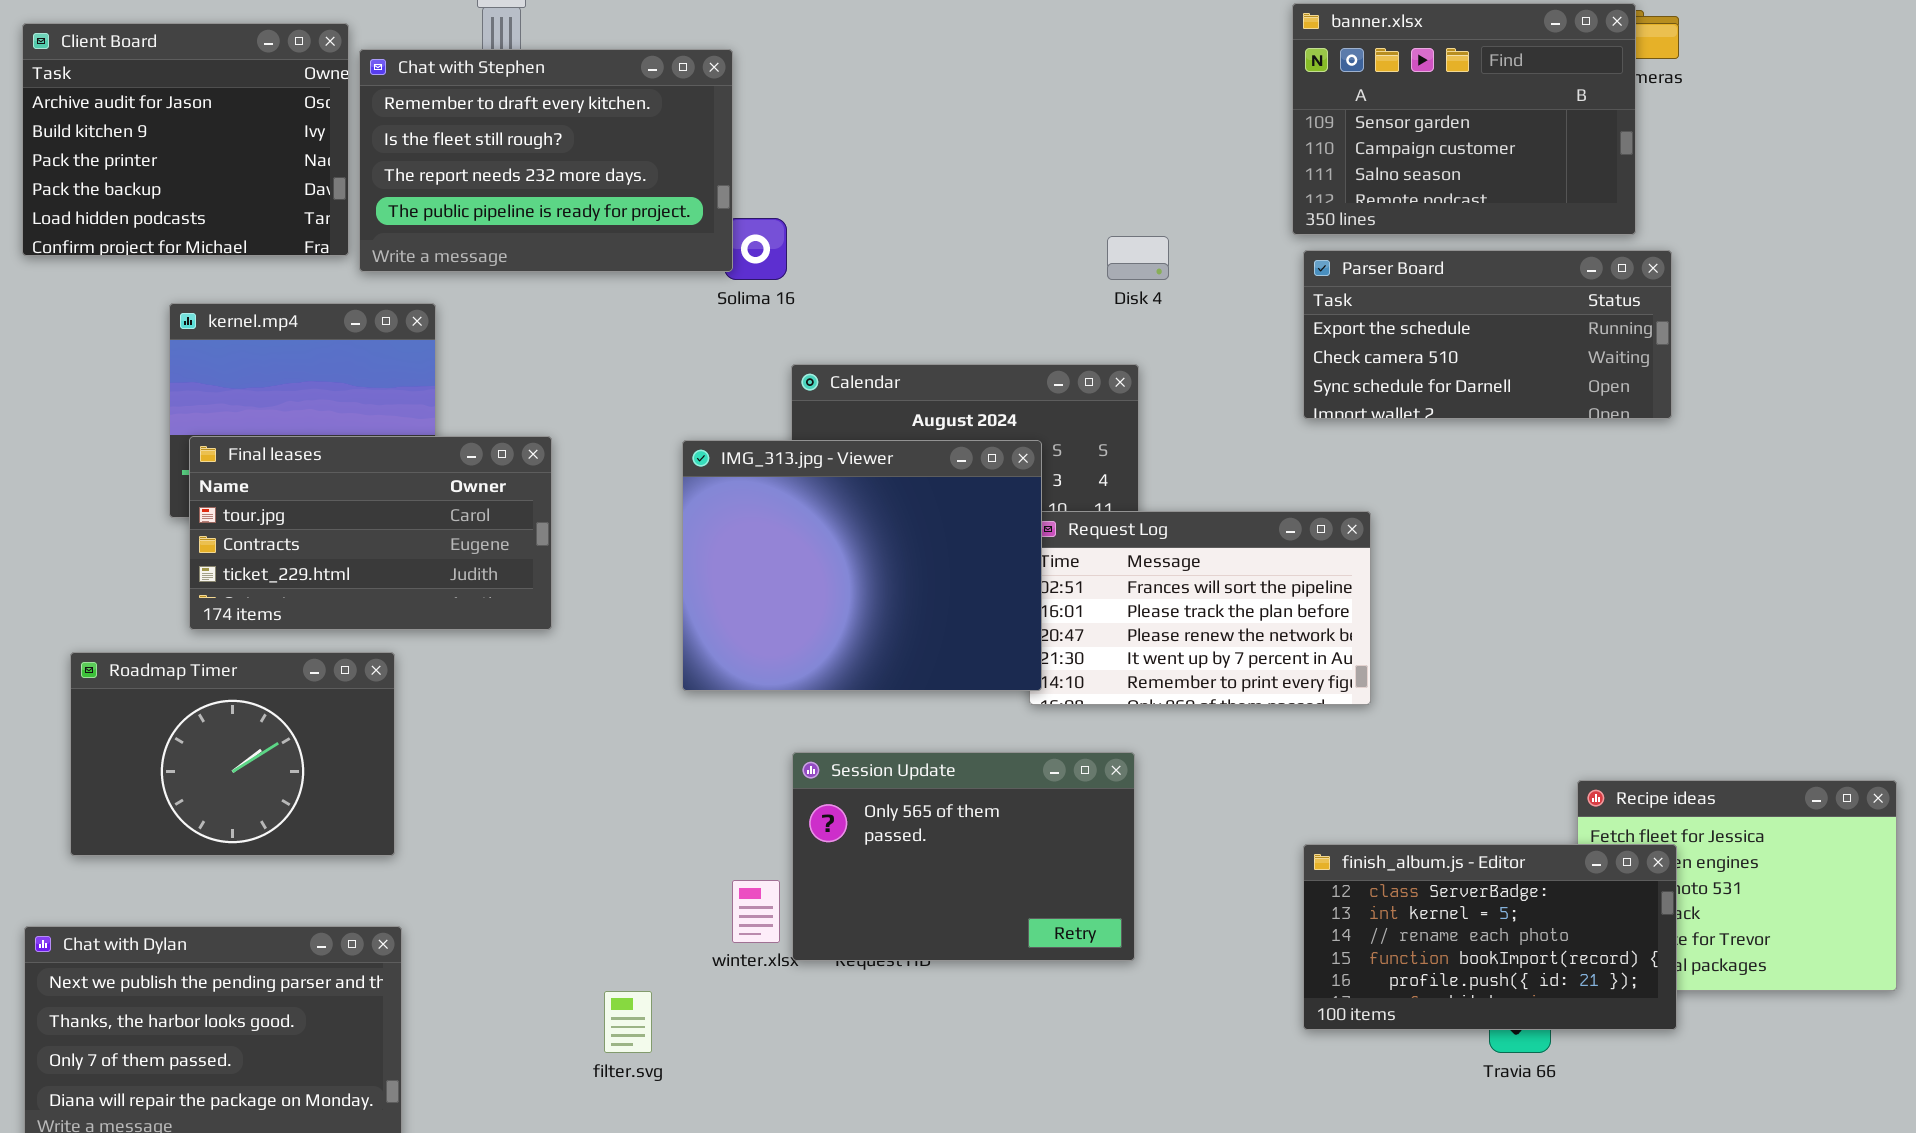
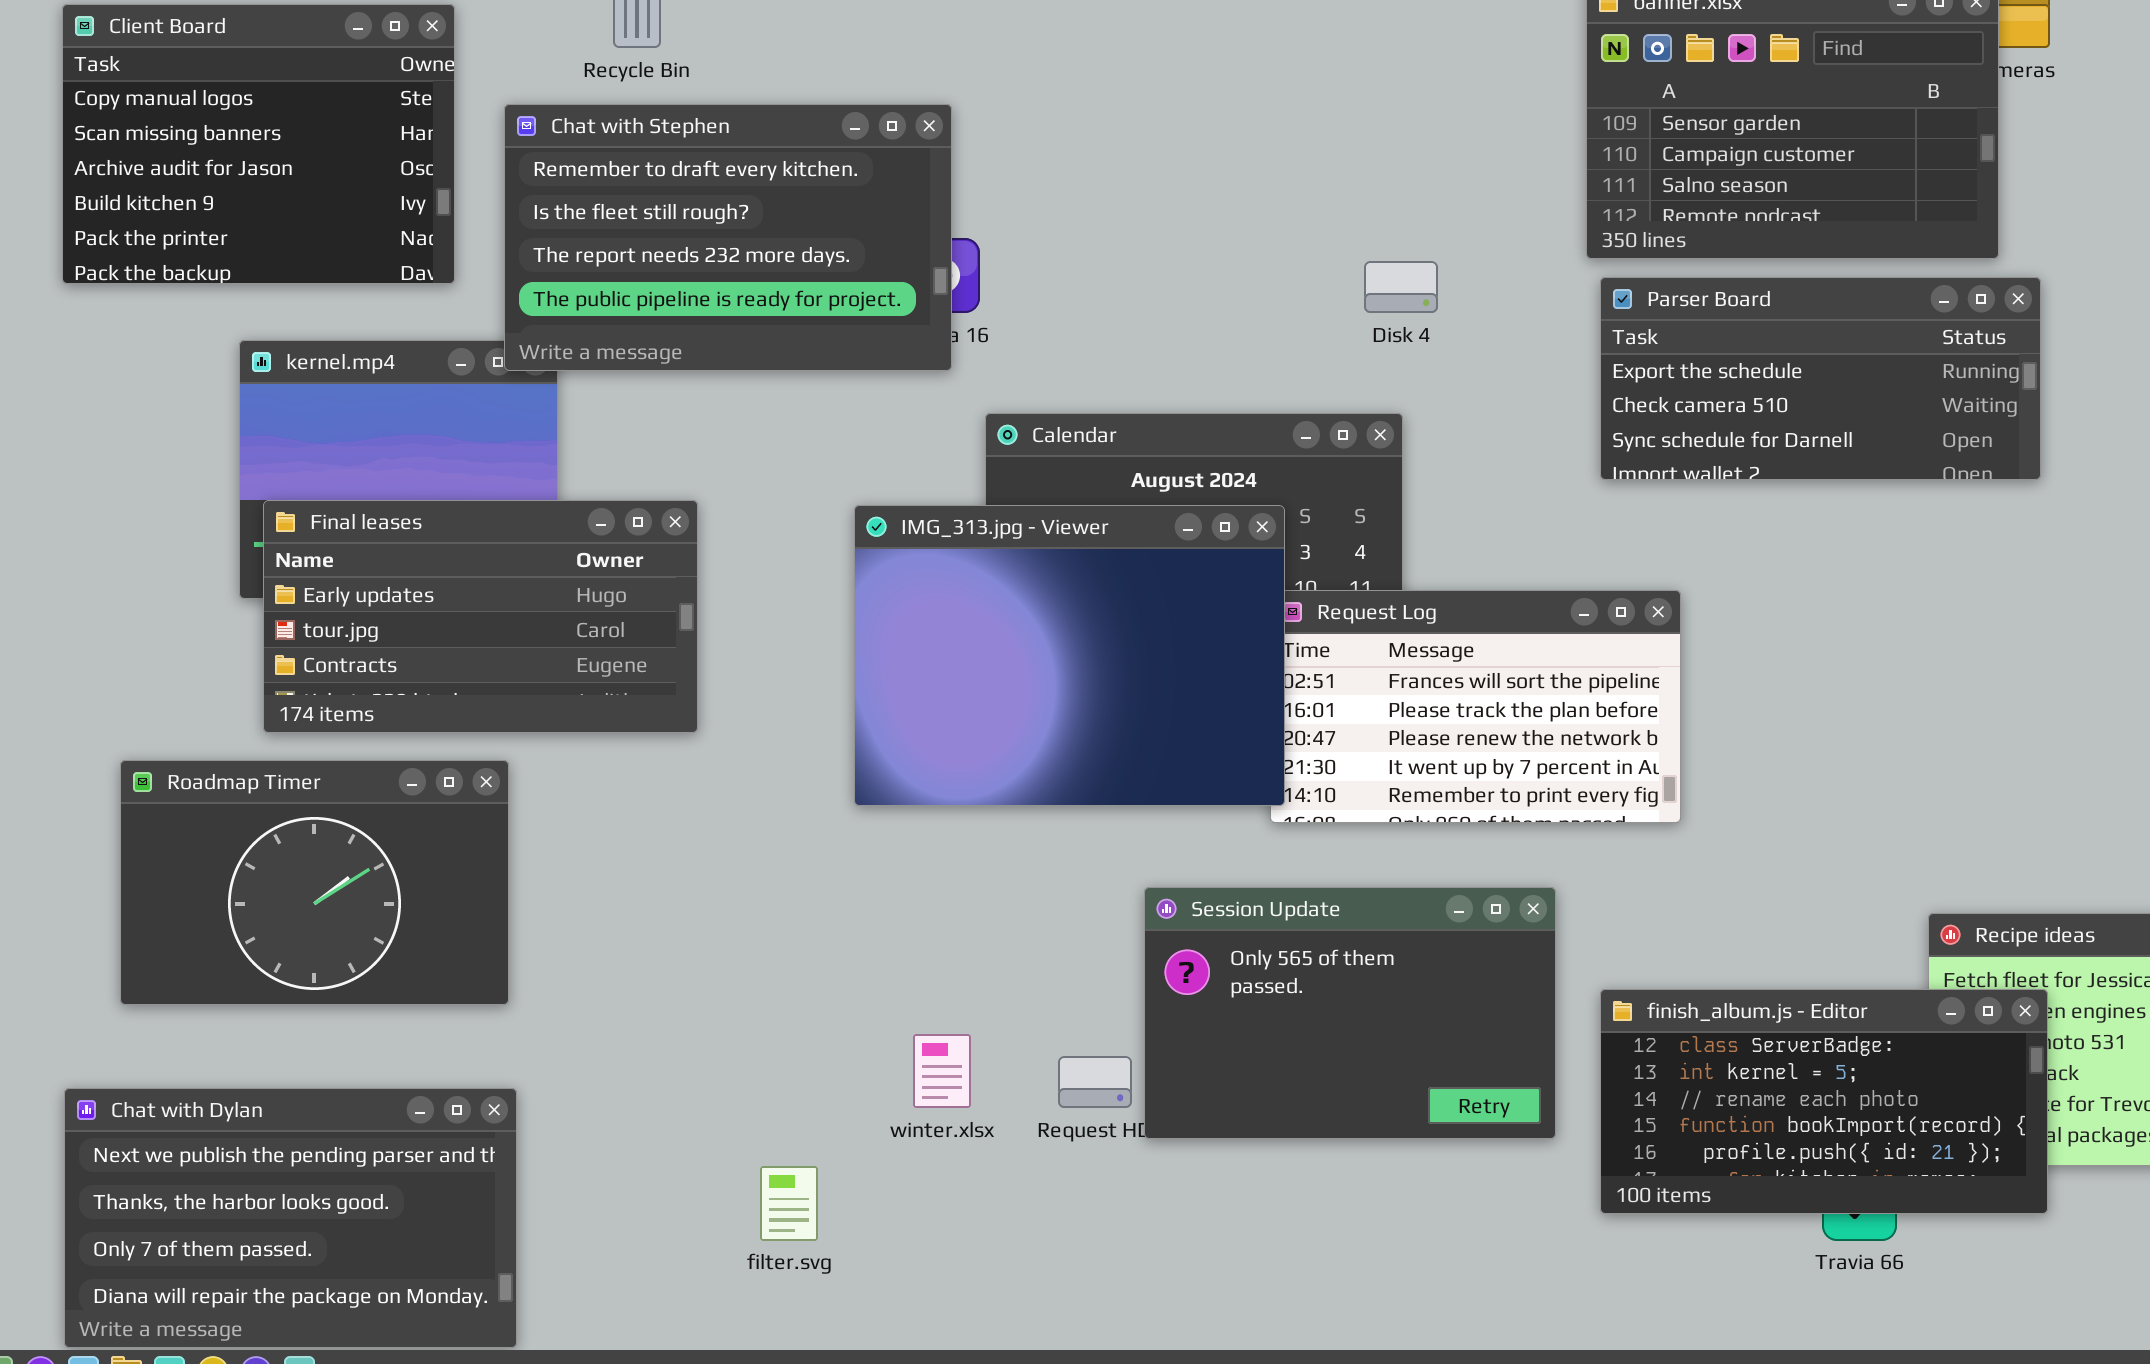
Client Board: [22,23,349,256] -> [62,4,455,284], scrolled up 2 rows
Chat with Stephen: [359,49,733,272] -> [504,104,952,371], moved
Final leases: [189,436,552,630] -> [263,500,698,733], scrolled up 1 row
Session Update: [792,752,1135,961] -> [1144,887,1556,1139], moved

